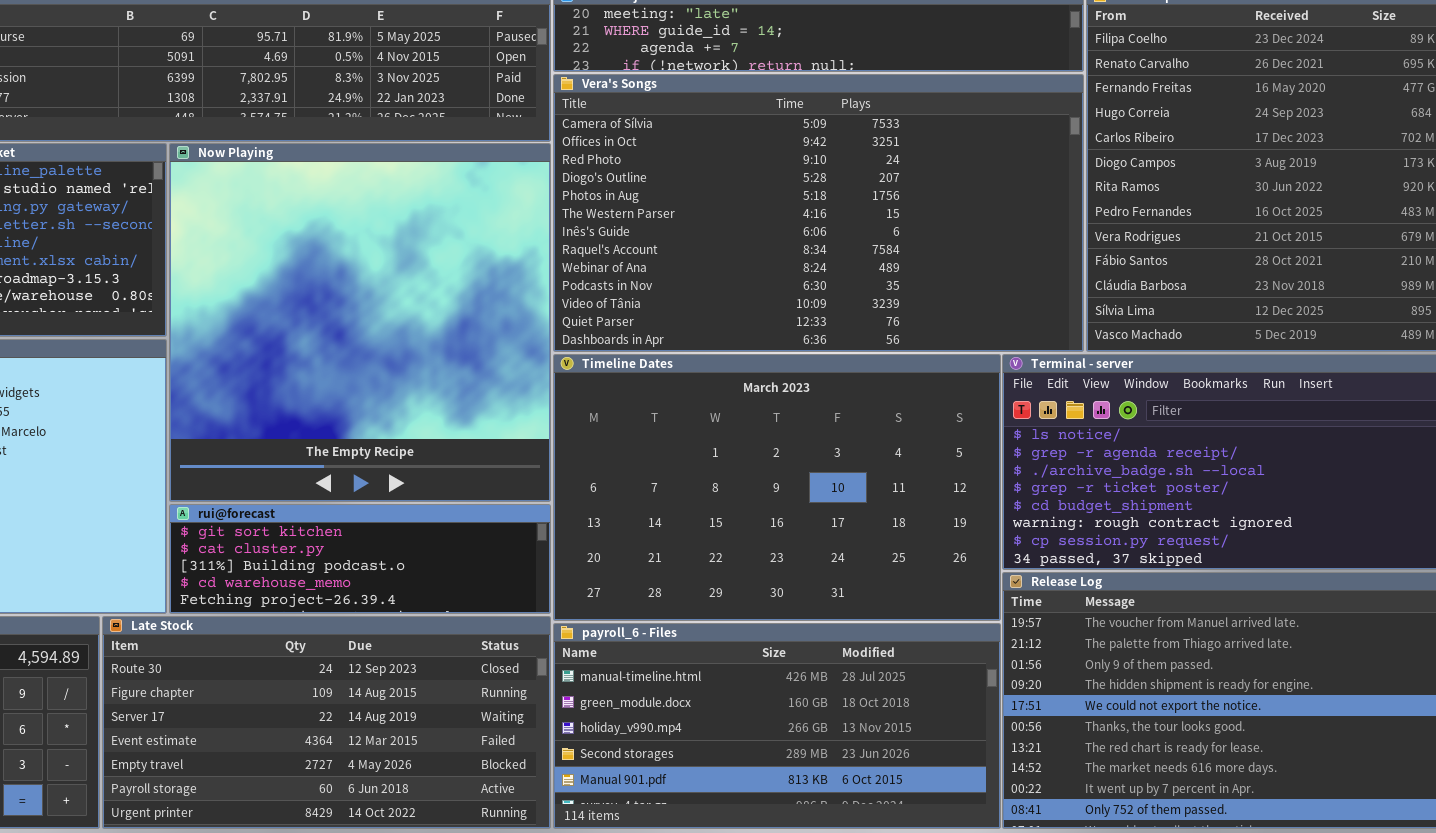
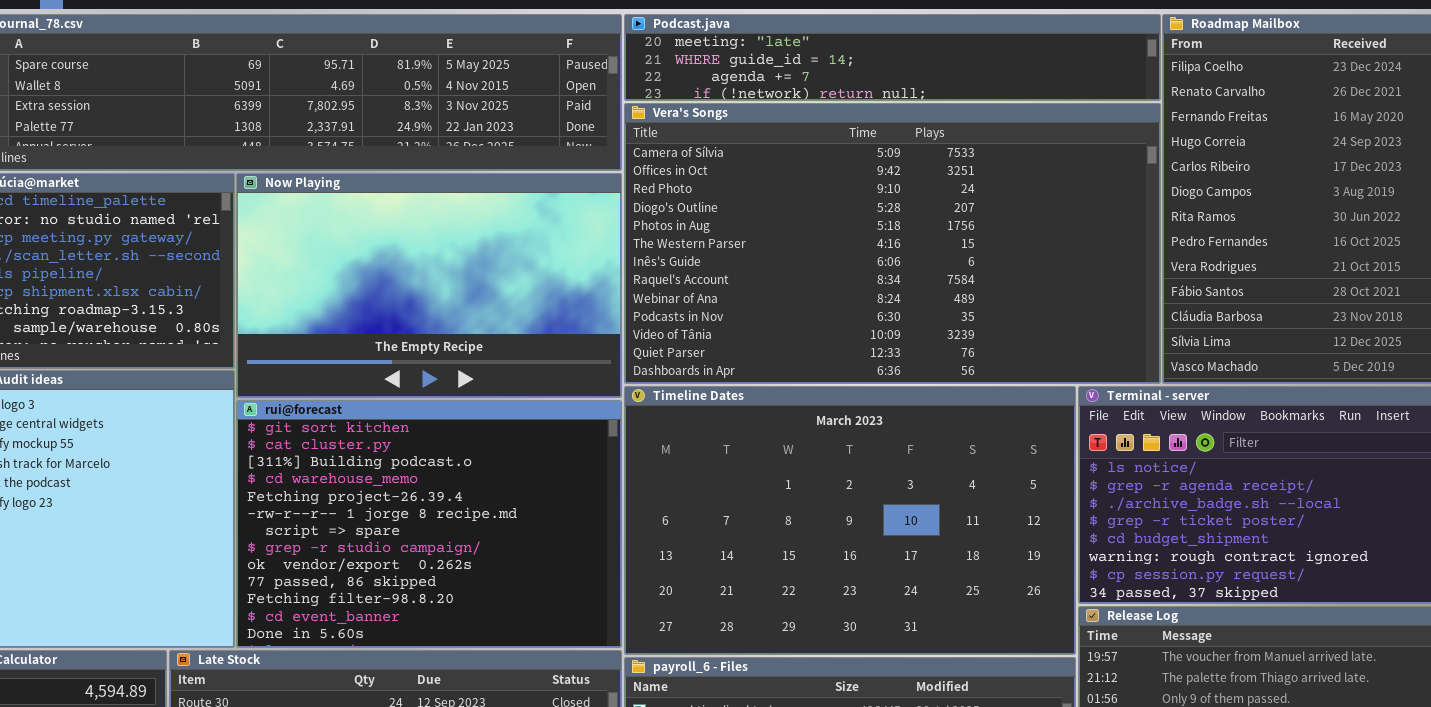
Now Playing: [169,143,551,502] -> [236,173,622,398], resized
rui@forecast: [169,504,551,614] -> [236,400,622,648], resized

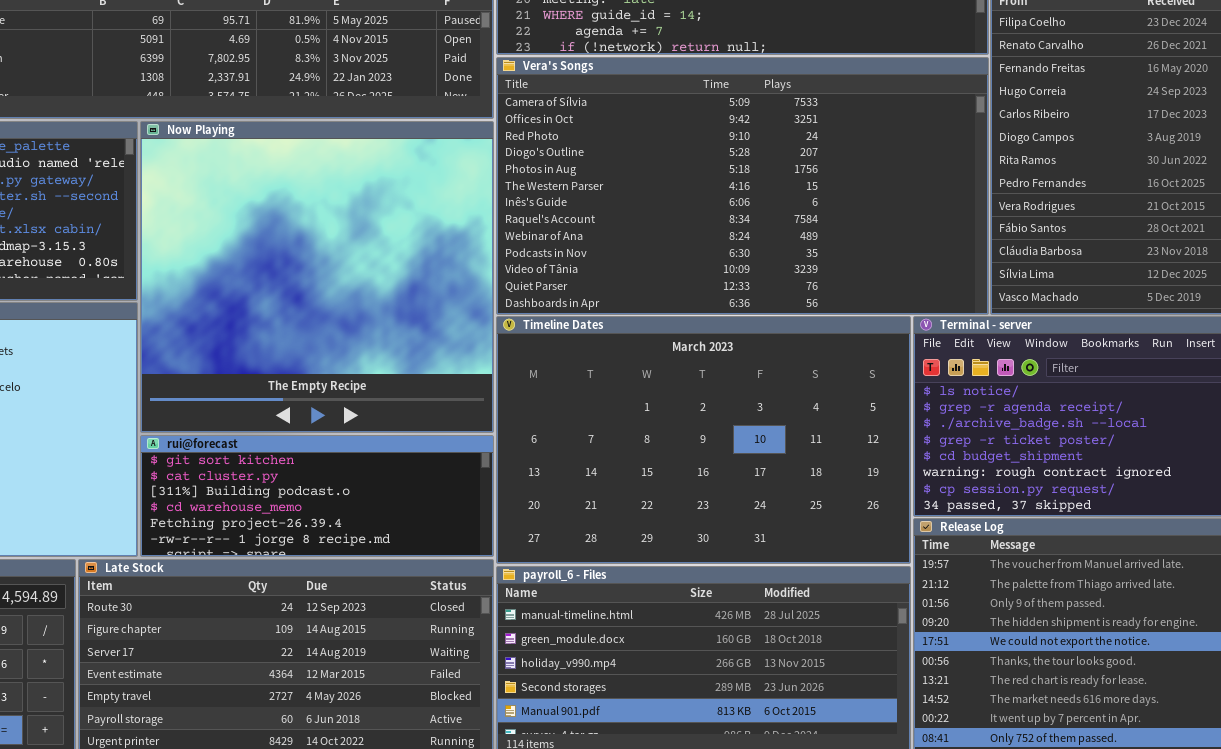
Now Playing: [236,173,622,398] -> [140,121,494,433], resized
rui@forecast: [236,400,622,648] -> [140,435,494,557], resized

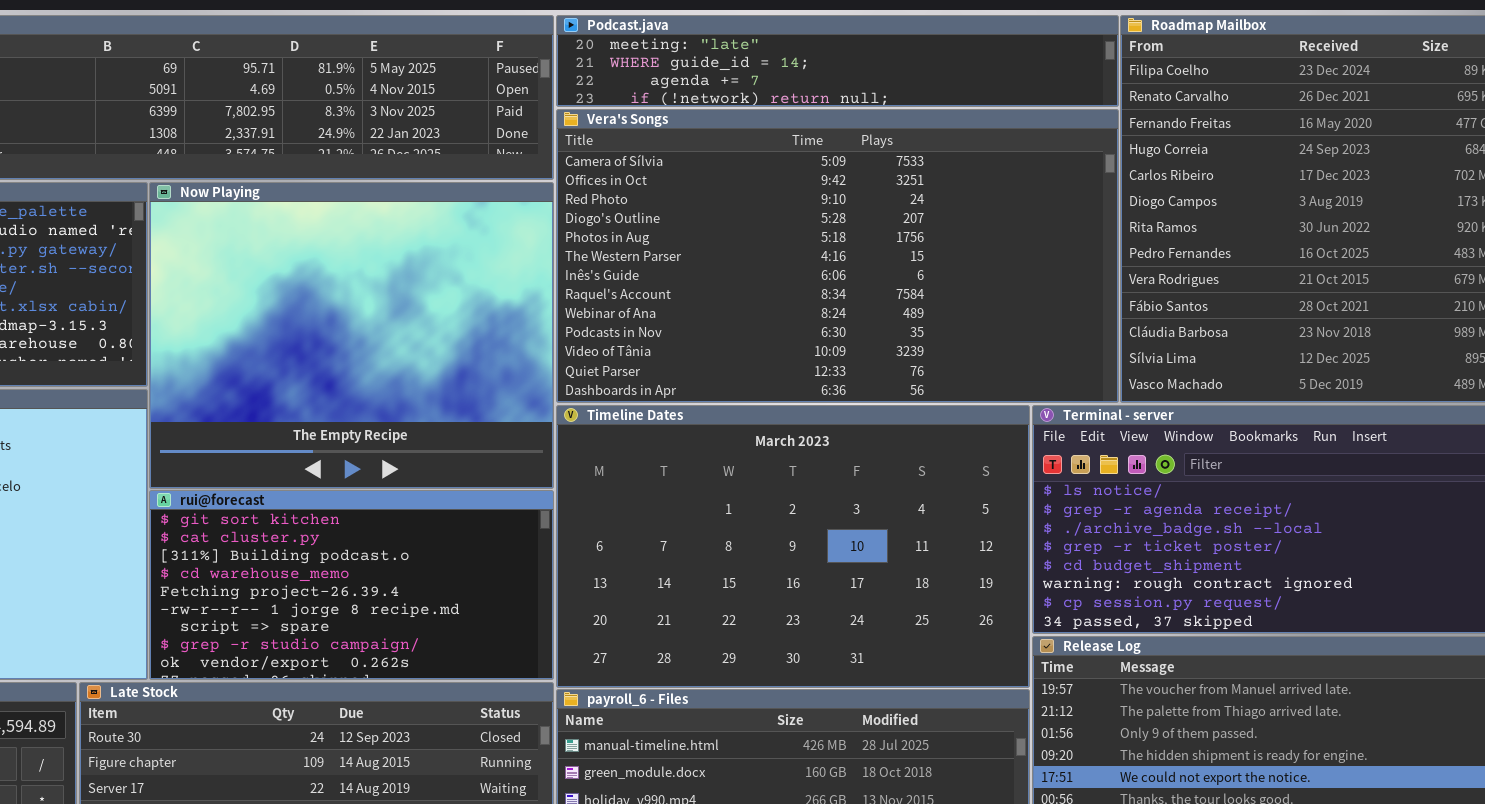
Now Playing: [140,121,494,433] -> [149,182,554,489], resized
rui@forecast: [140,435,494,557] -> [149,490,554,680], resized

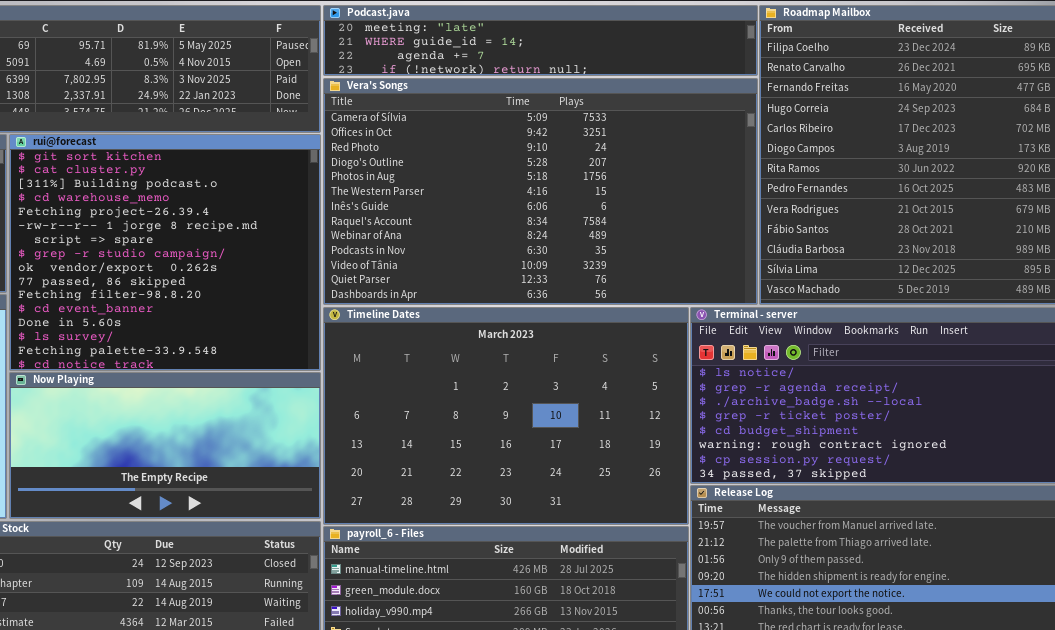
Now Playing: [149,182,554,489] -> [9,372,321,519], moved, resized
rui@forecast: [149,490,554,680] -> [9,134,321,371], moved, resized

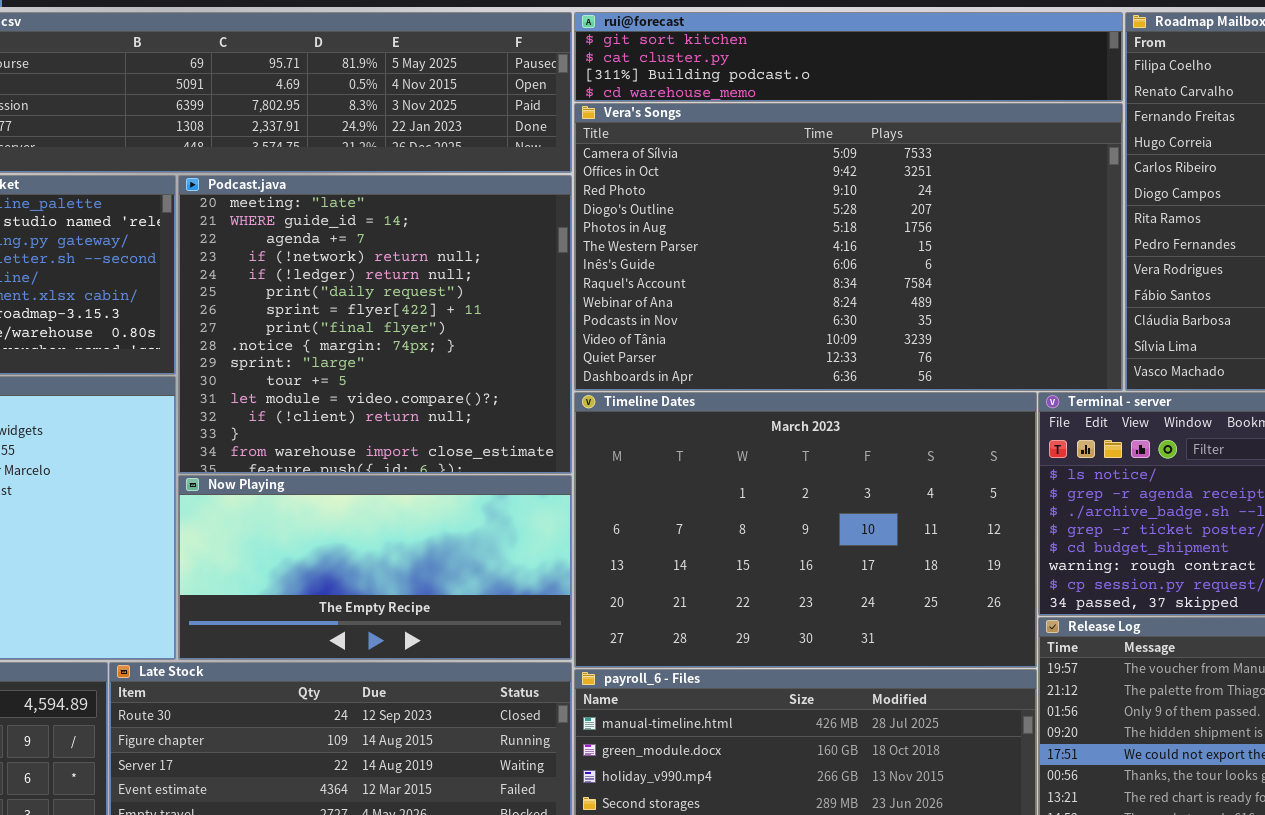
Podcast.java: [323,5,758,76] -> [178,175,572,474], moved, resized
rui@forecast: [9,134,321,371] -> [574,12,1123,102], moved, resized

